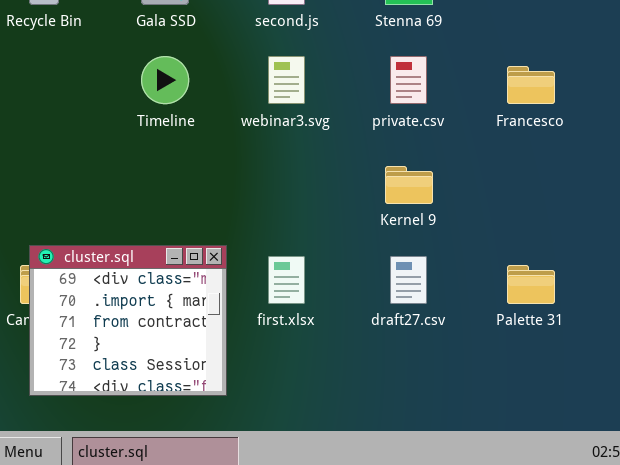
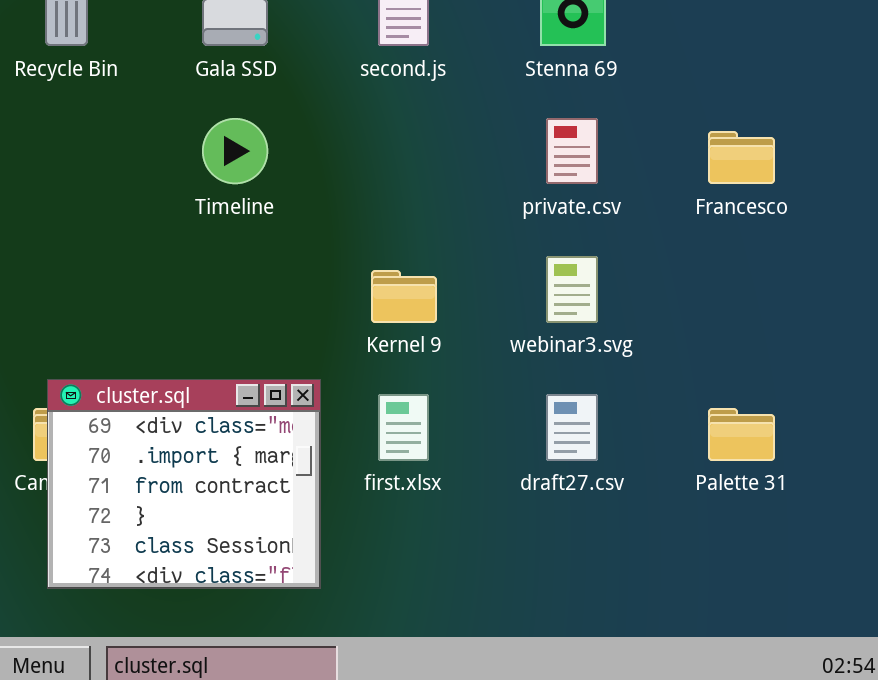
webinar3.svg: [268,56,305,104] -> [546,256,598,323], moved
Kernel 9: [385,166,433,204] -> [371,270,437,323], moved

